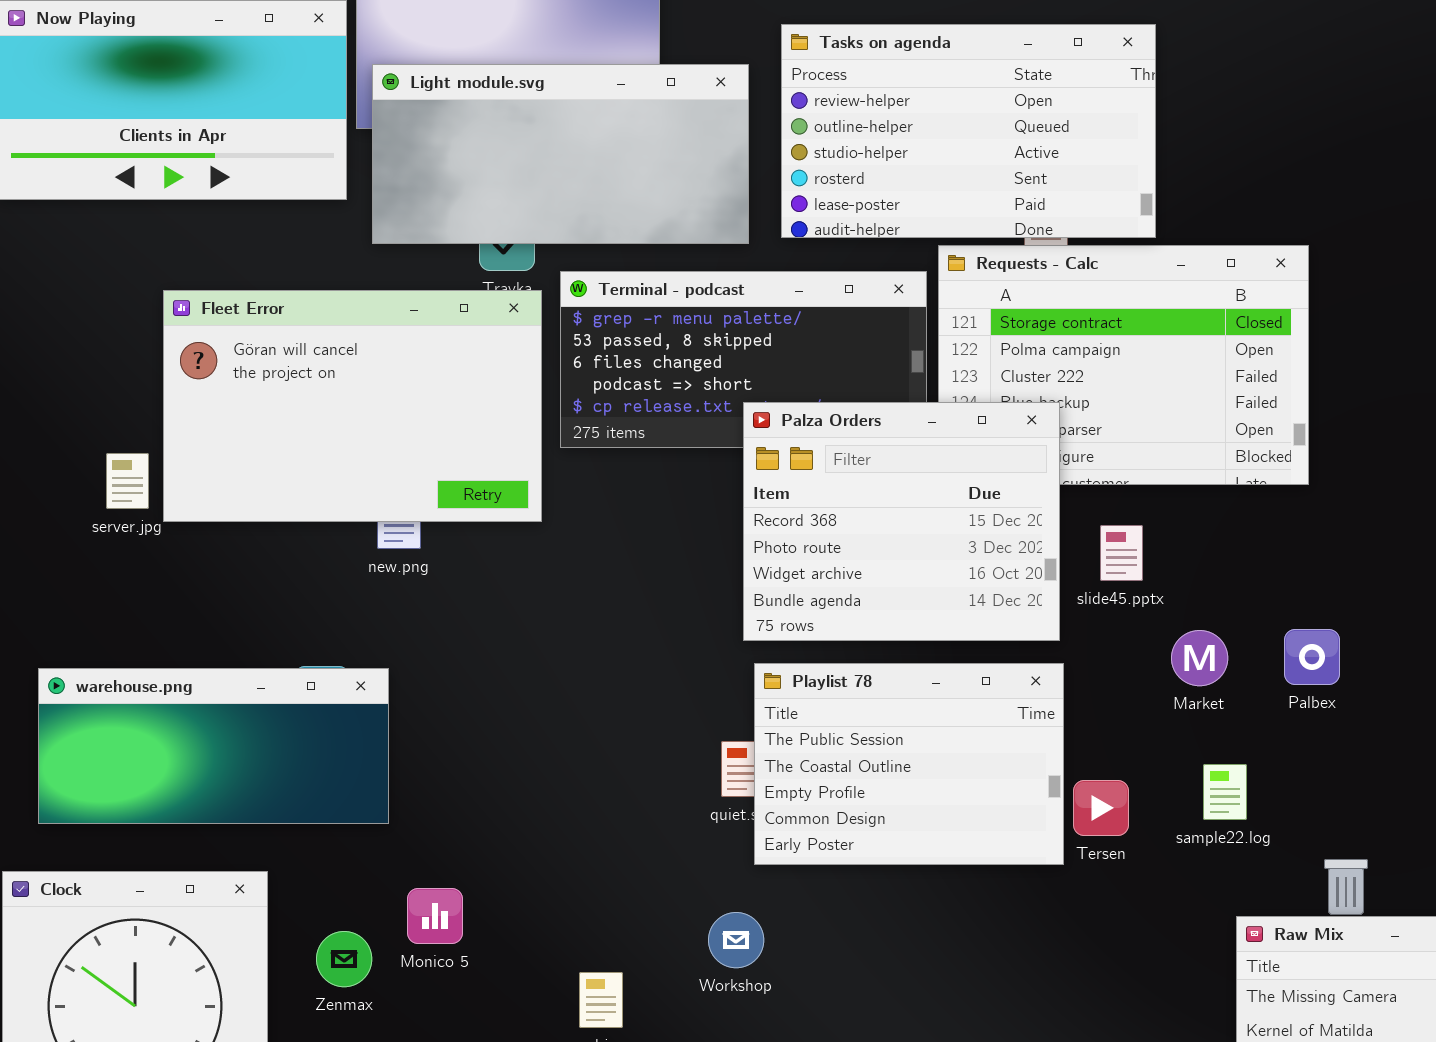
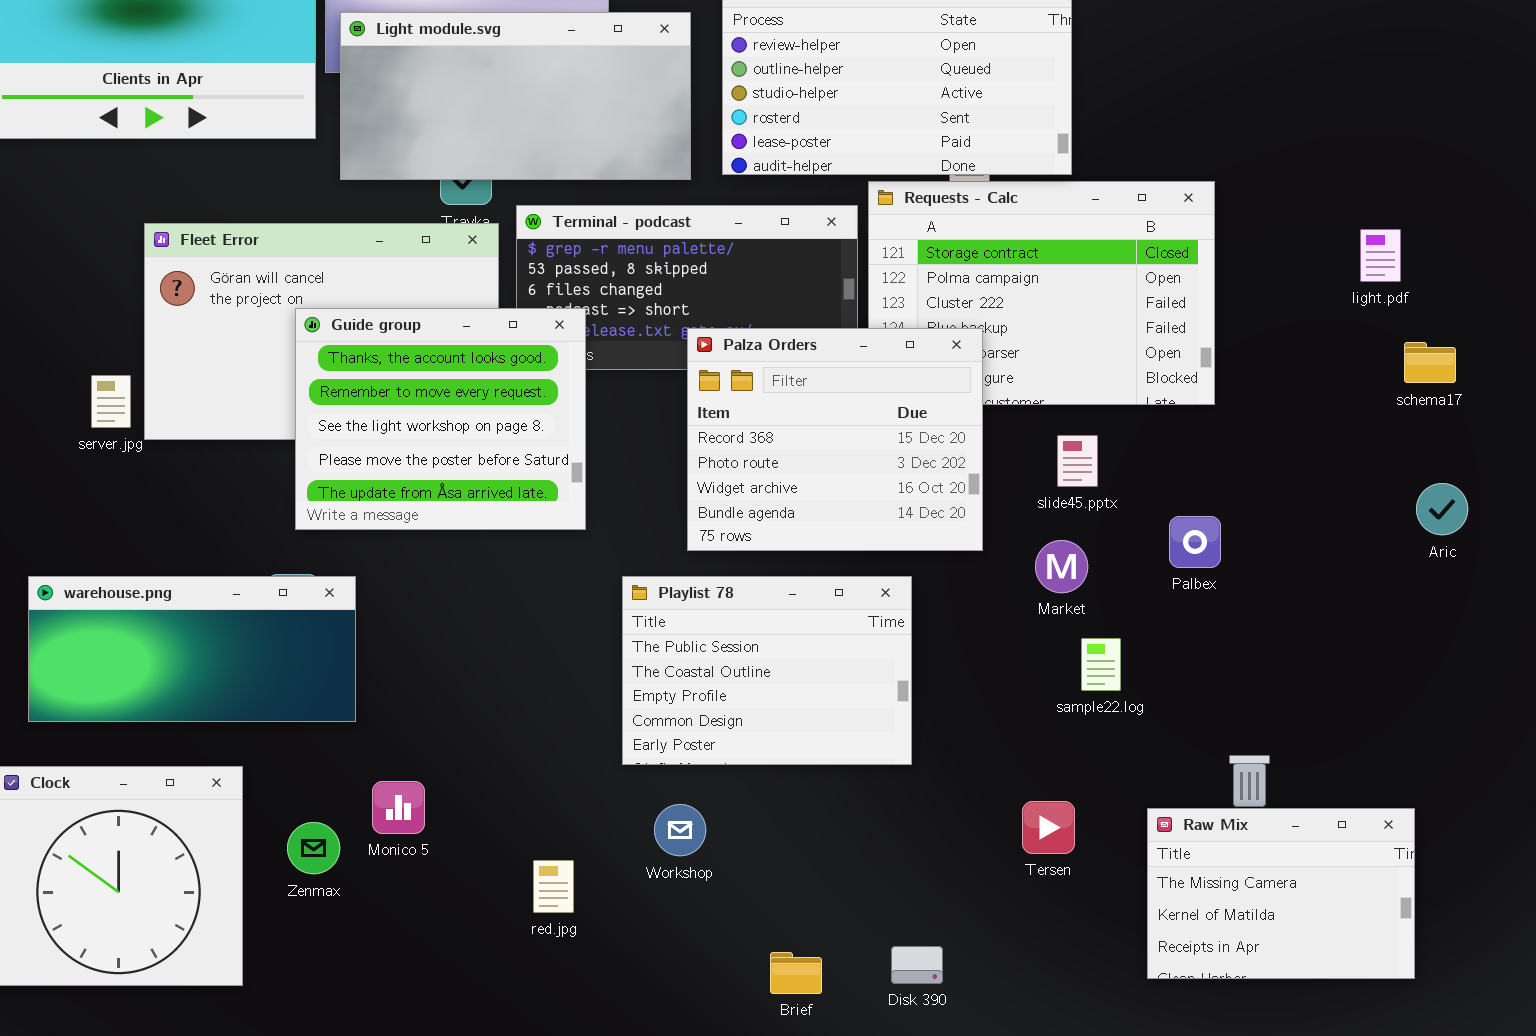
Guide group: none -> [295,308,586,530], opened
slide45.pptx: [1100,525,1143,581] -> [1057,435,1098,487], moved
Palbex: [1284,629,1340,685] -> [1169,516,1221,568], moved
Market: [1171,630,1228,686] -> [1035,540,1088,593], moved
Playlist 78: [754,663,1064,865] -> [622,576,912,765], moved
sample22.log: [1203,764,1247,820] -> [1081,638,1121,691], moved
Tersen: [1073,780,1129,836] -> [1022,801,1075,854], moved

